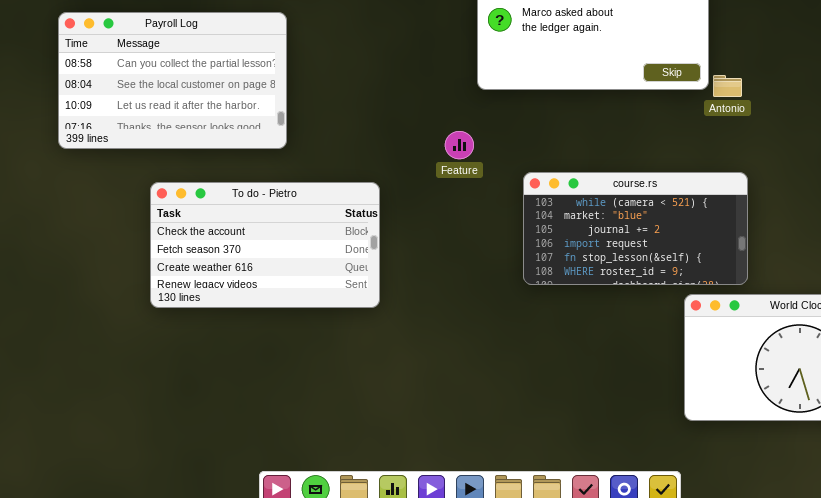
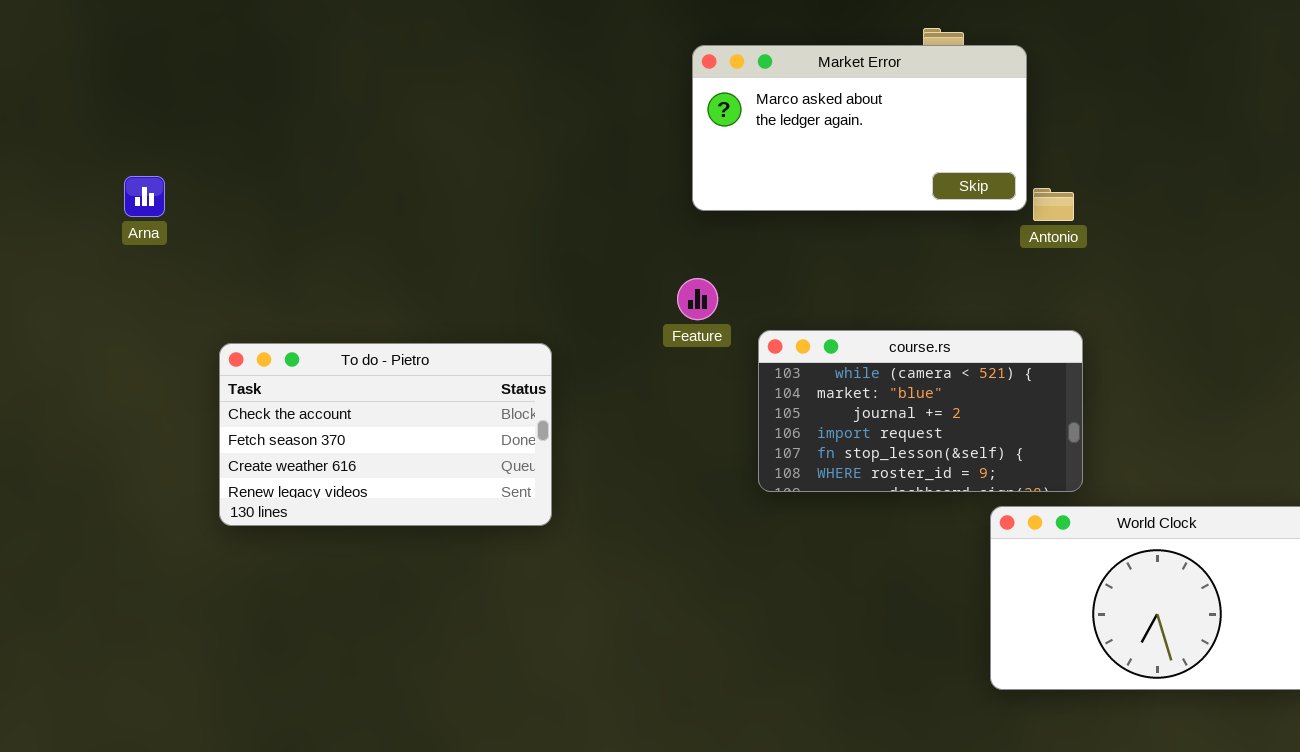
Payroll Log: [58,12,287,149] -> none, closed
Feature: [445,131,474,159] -> [677,278,718,320], moved

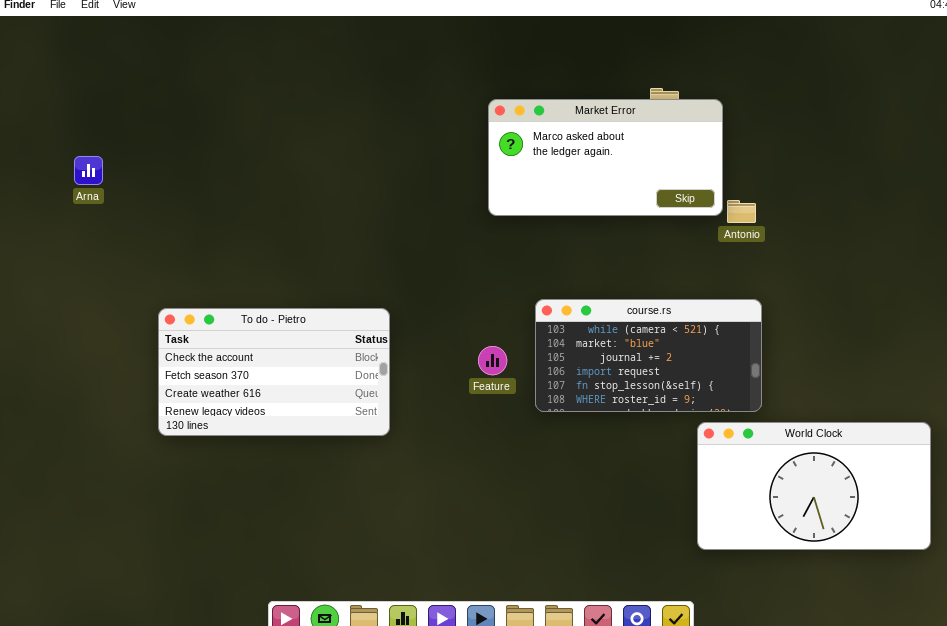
Arna: [124,176,165,217] -> [74,156,103,185], moved
Feature: [677,278,718,320] -> [478,346,507,375], moved

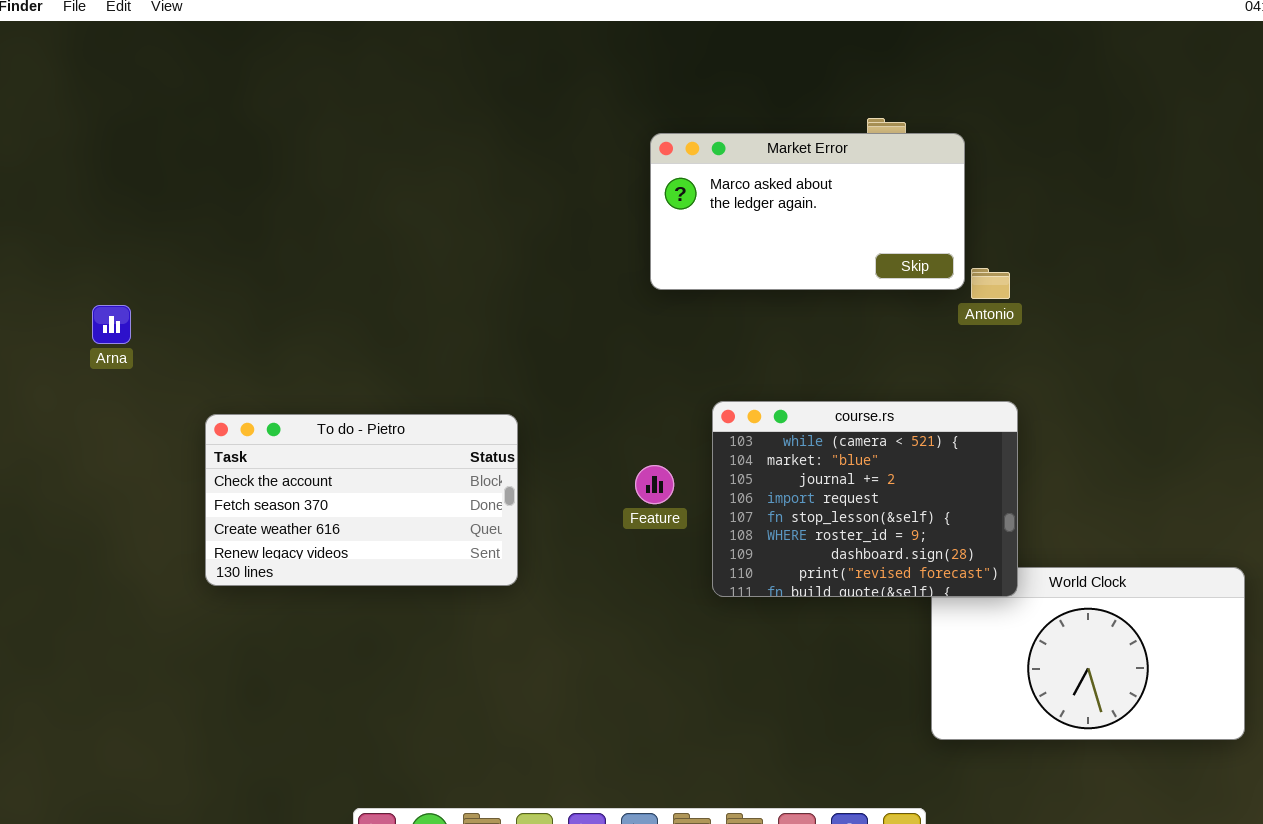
Arna: [74,156,103,185] -> [92,305,131,344], moved
course.rs: [535,299,762,412] -> [712,401,1018,597], resized

